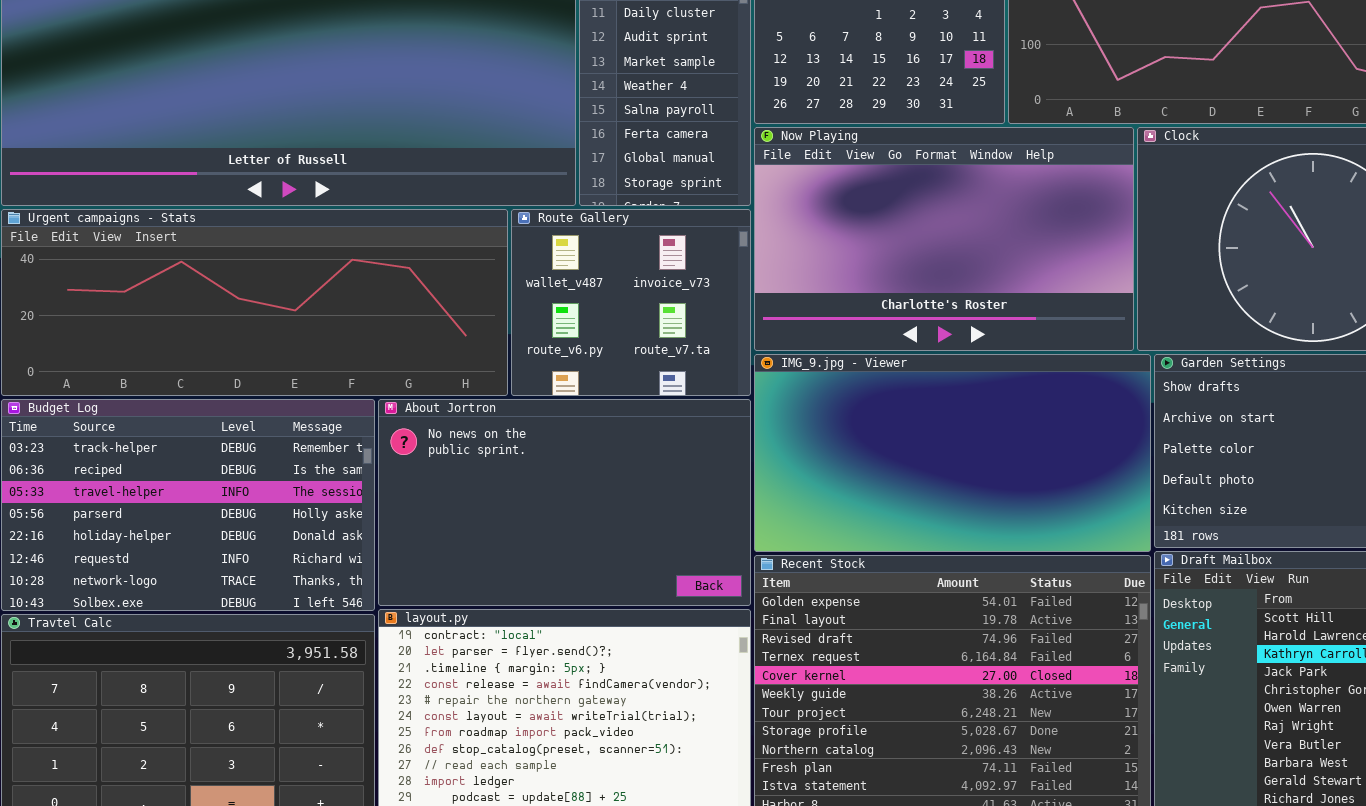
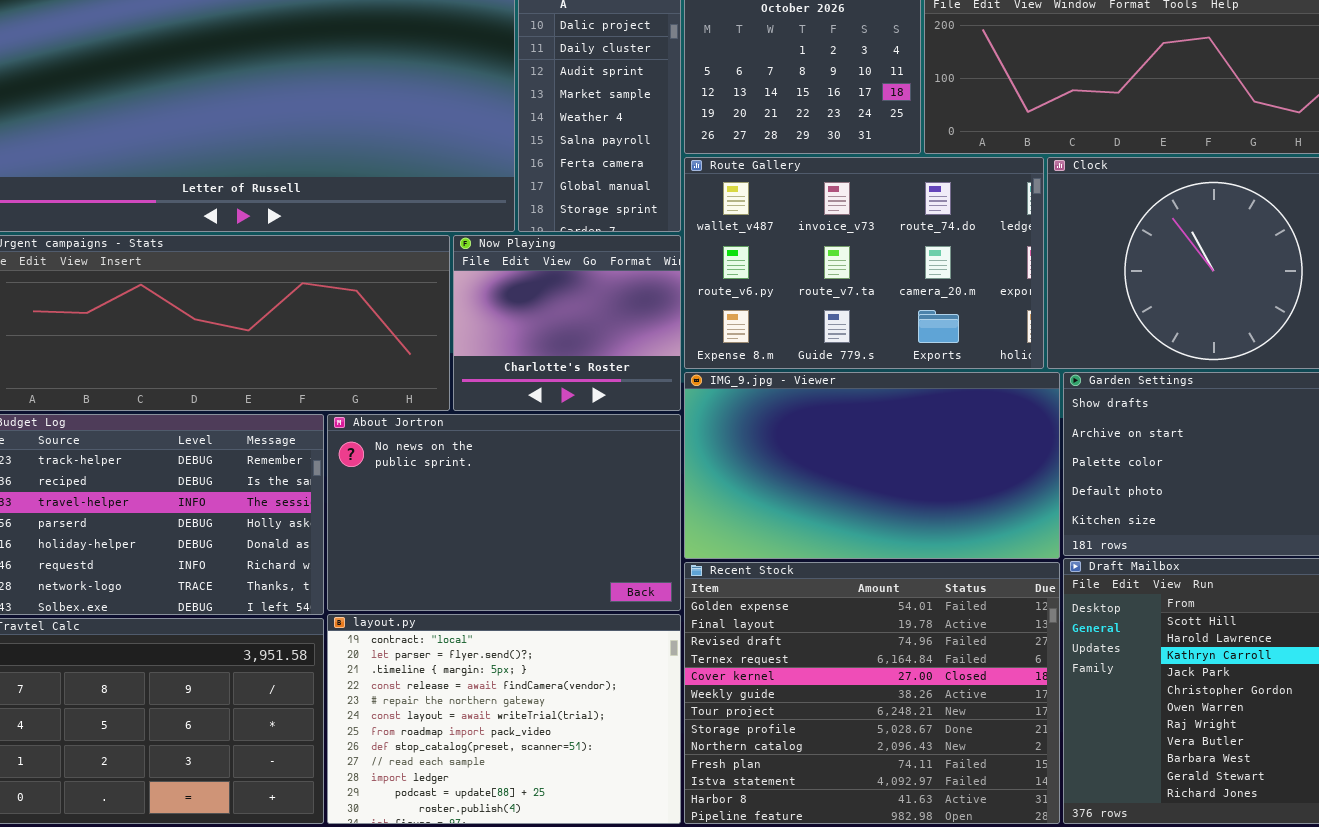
Now Playing: [754,127,1134,351] -> [453,235,681,411], moved, resized
Route Gallery: [511,209,751,396] -> [684,157,1044,369], moved, resized

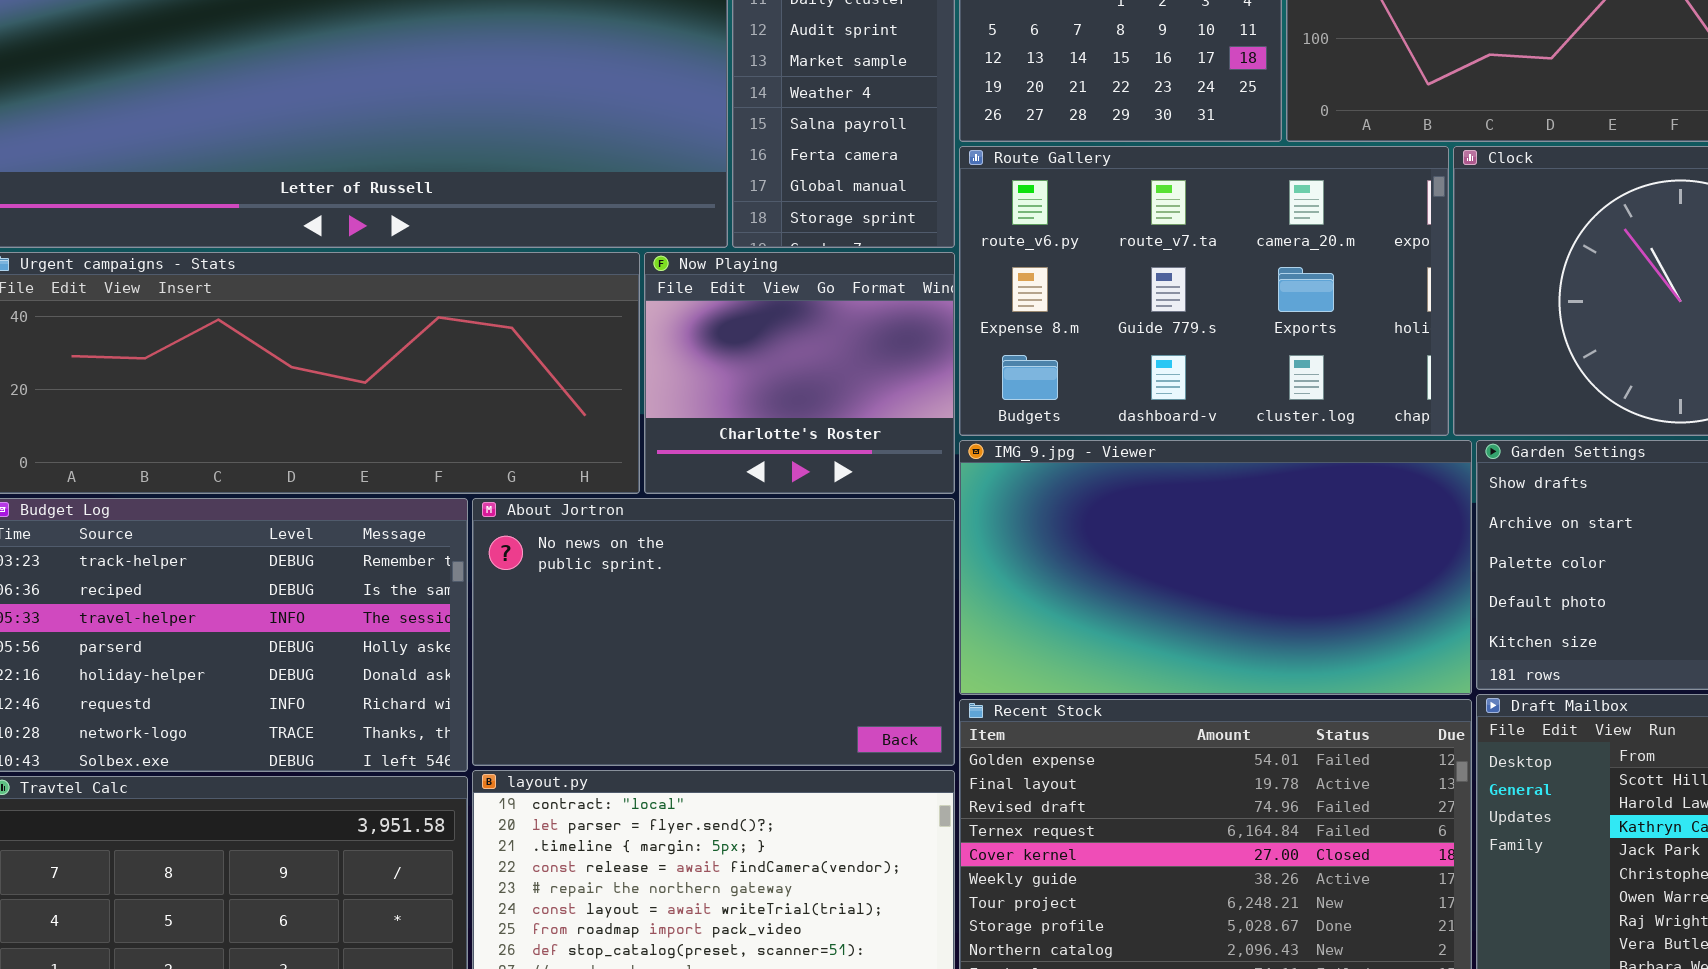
Route Gallery: [684,157,1044,369] -> [959,146,1449,436], scrolled down 1 row

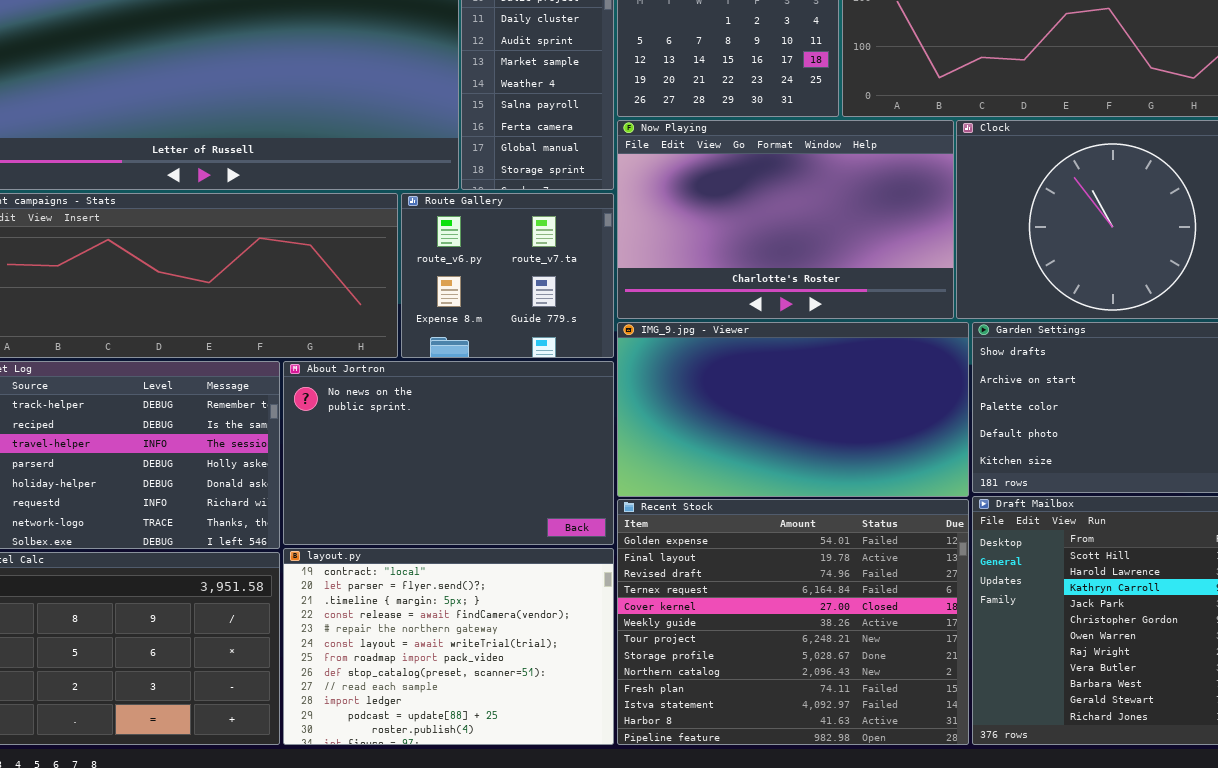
Route Gallery: [959,146,1449,436] -> [401,193,614,358], moved, resized
Now Playing: [644,252,955,494] -> [617,120,954,319], moved, resized

